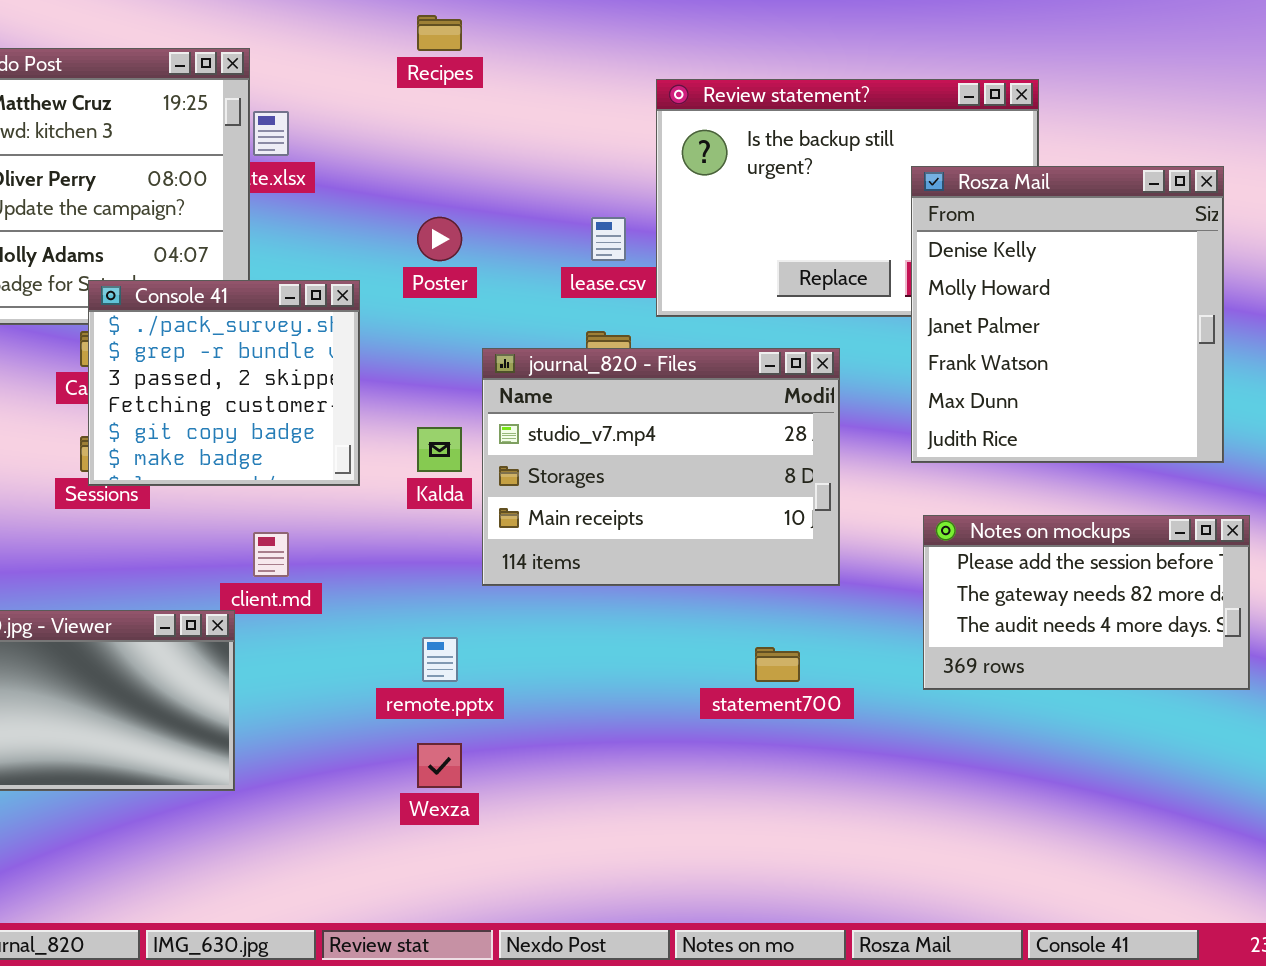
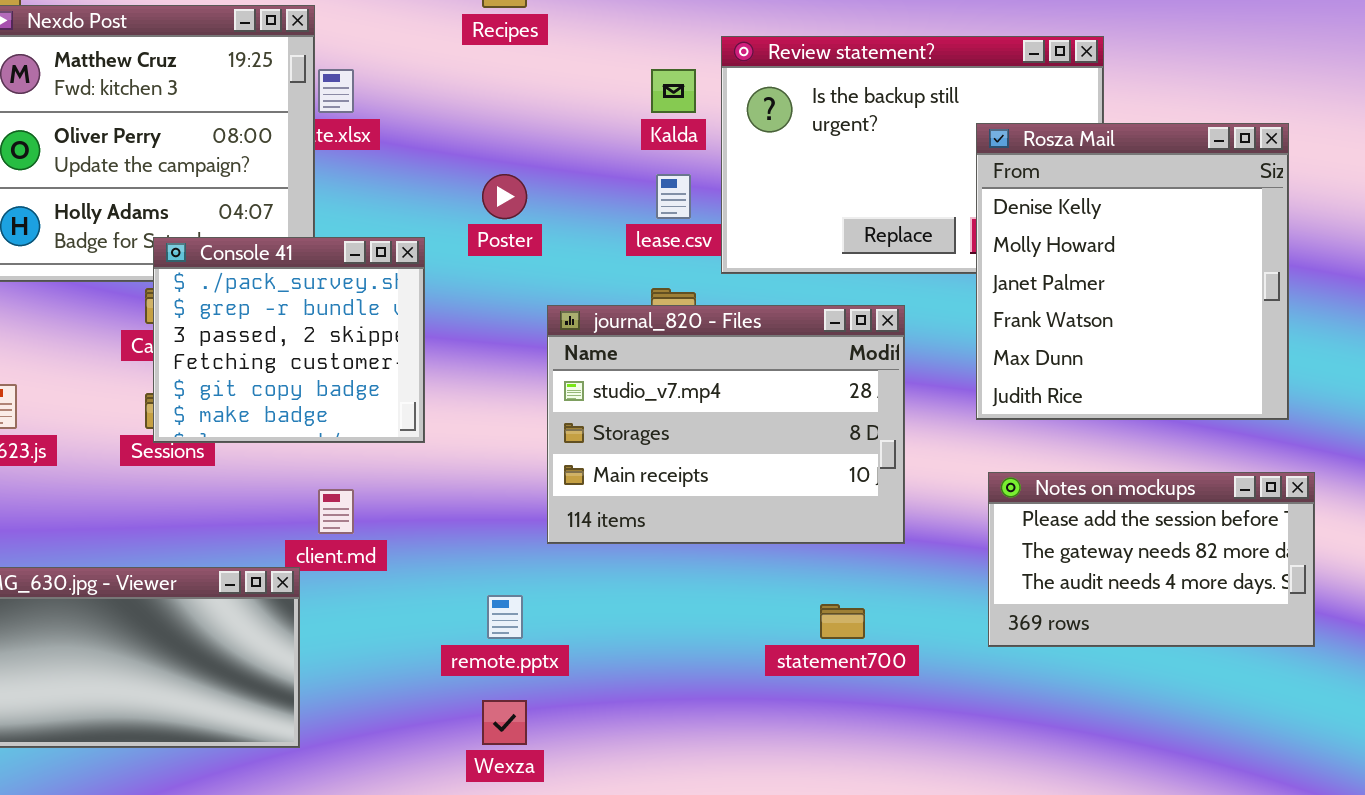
Kalda: [417,427,462,472] -> [651,69,696,113], moved

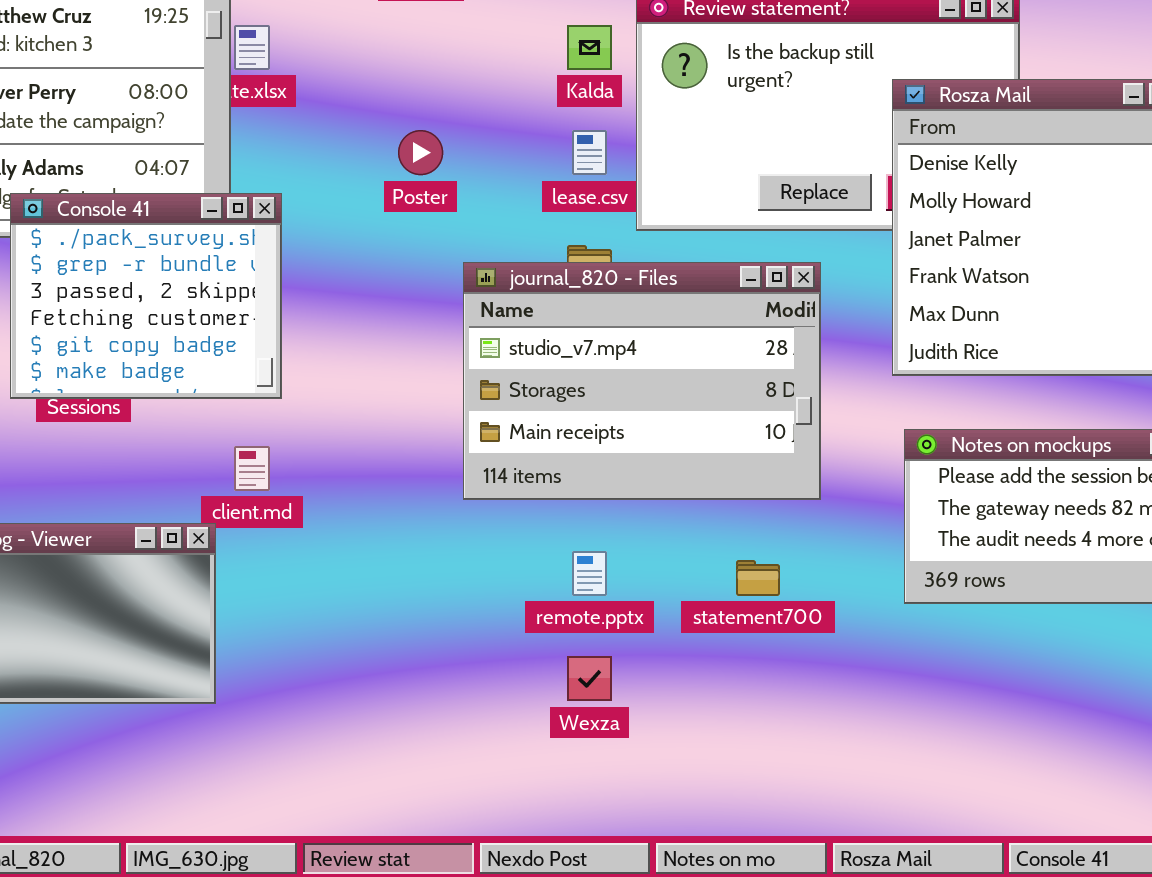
Console 41: [153,237,425,443] -> [10,193,282,399], moved
remote.pptx: [487,595,523,639] -> [572,551,607,596], moved
Wexza: [482,700,527,745] -> [567,656,612,701], moved

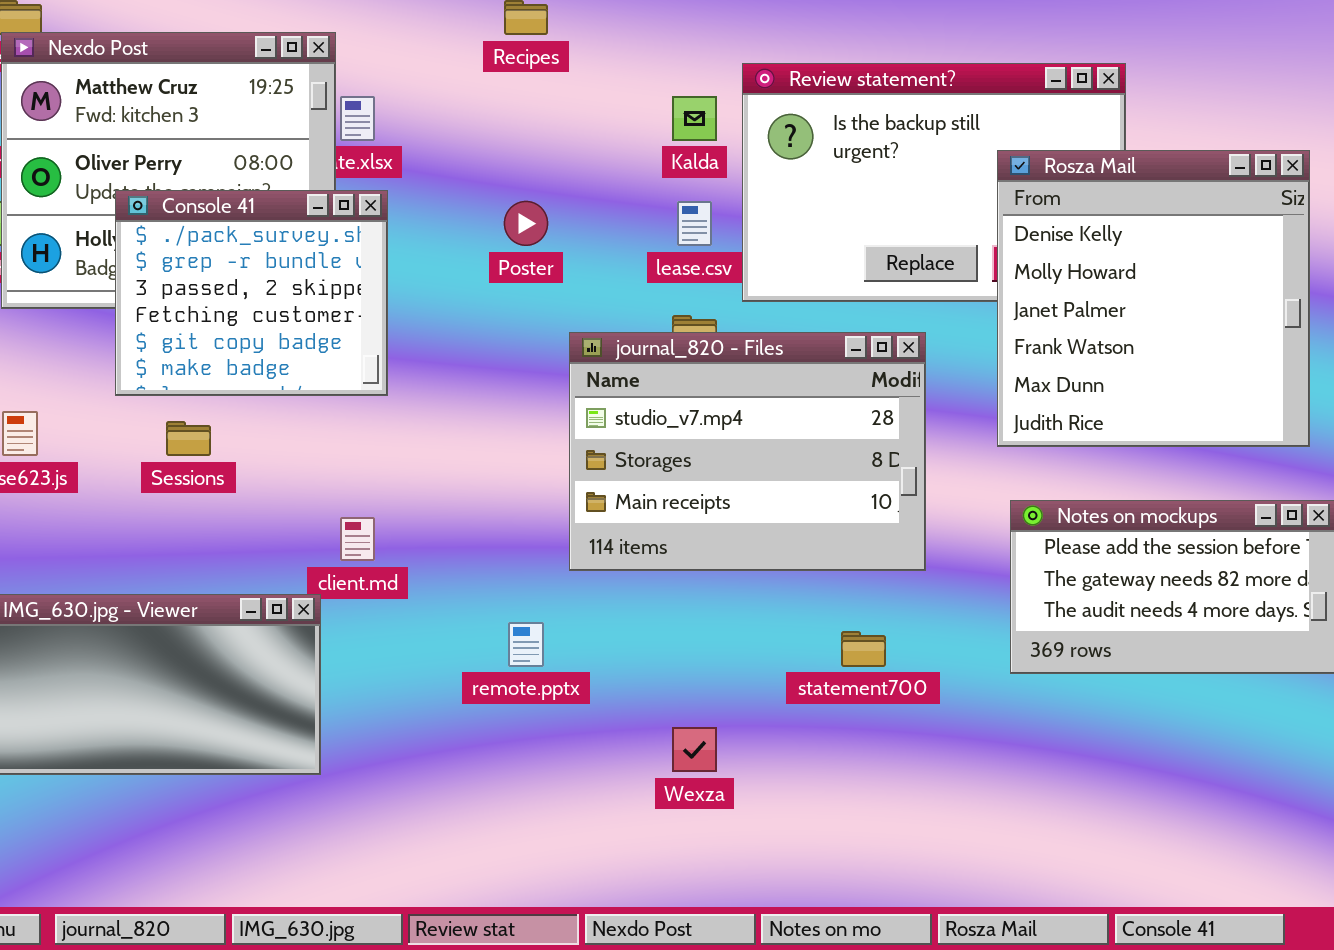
Console 41: [10,193,282,399] -> [115,190,388,396], moved
remote.pptx: [572,551,607,596] -> [508,622,544,667], moved

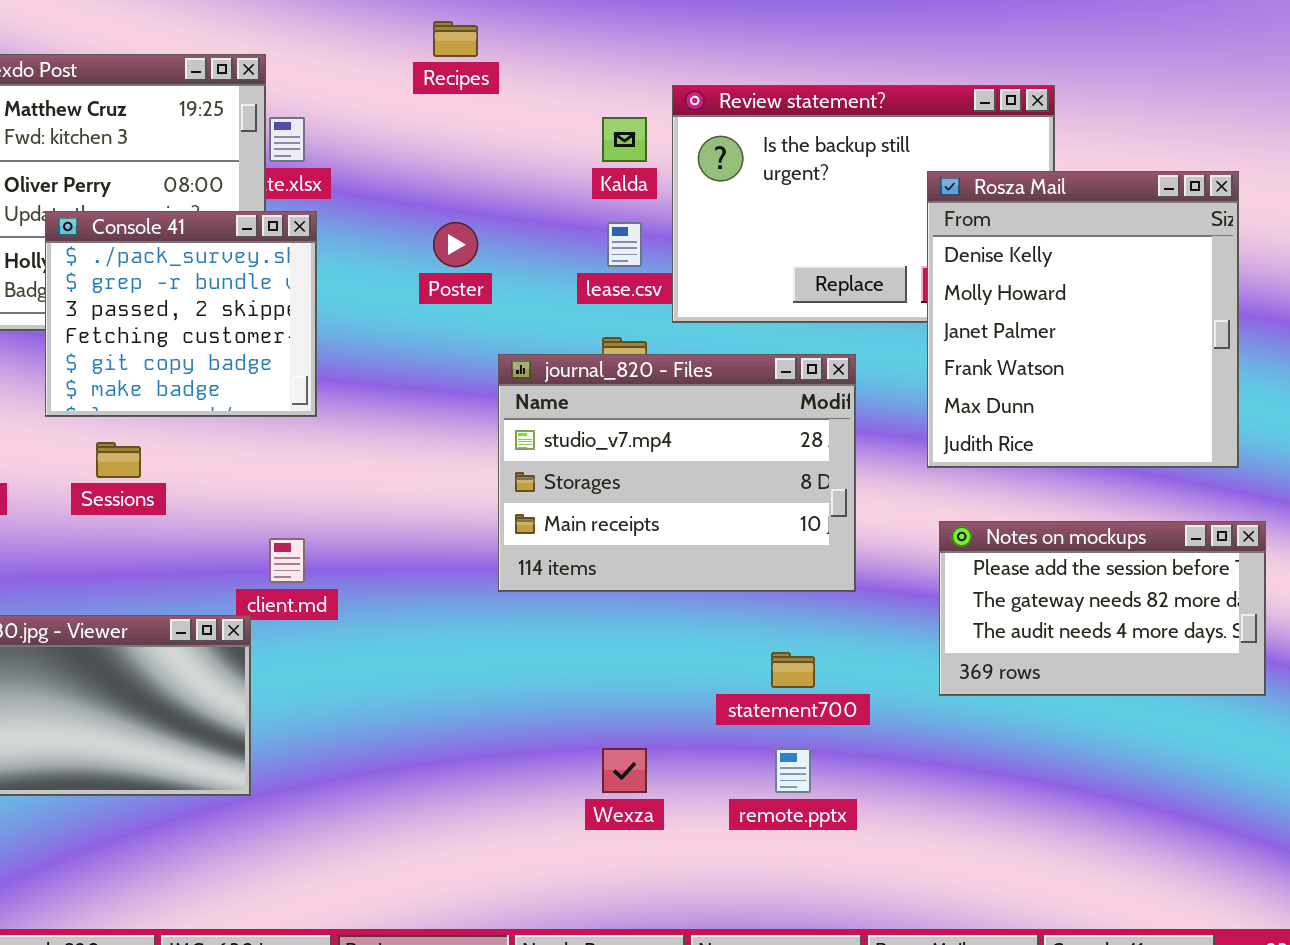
remote.pptx: [508,622,544,667] -> [775,748,811,793], moved

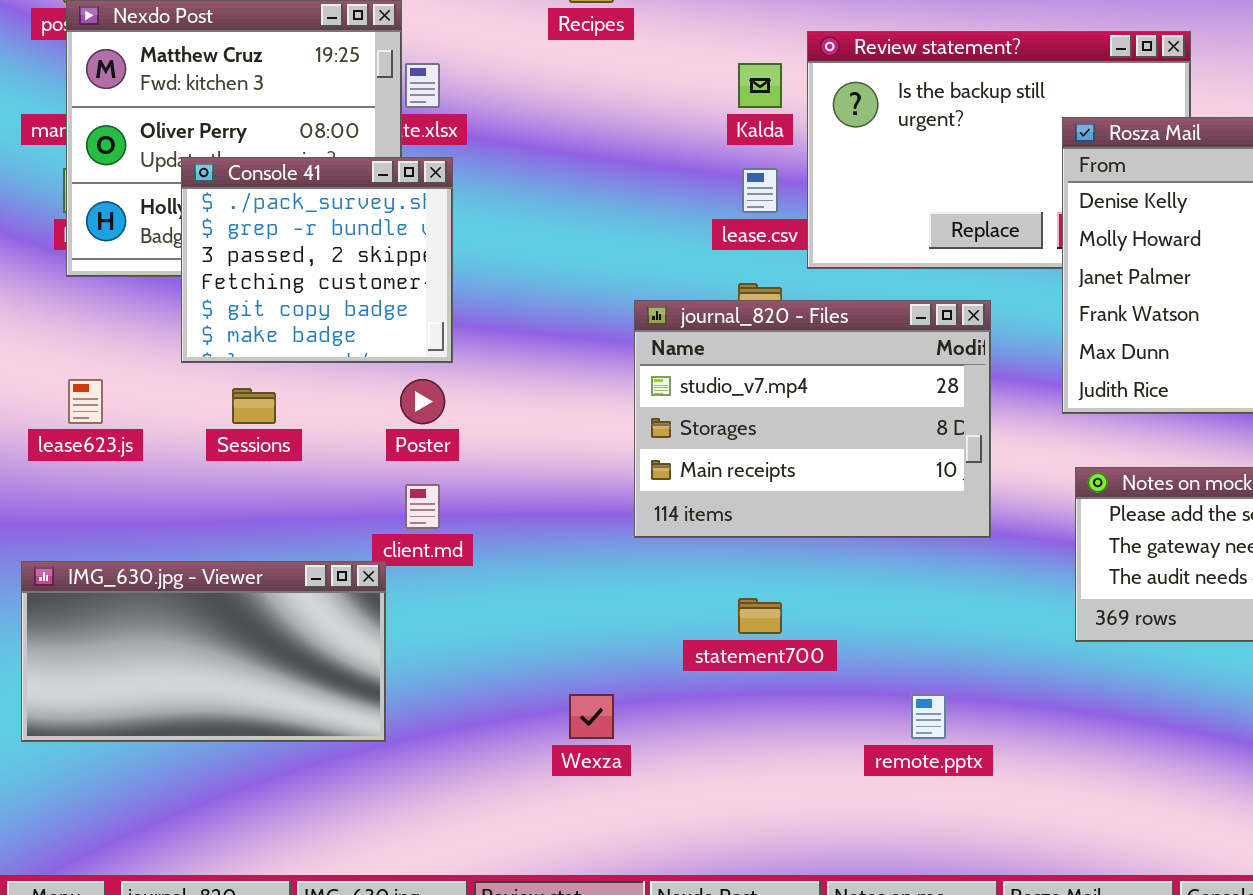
Poster: [433,222,478,267] -> [400,379,445,424], moved
statement700: [771,652,815,688] -> [738,598,782,634], moved
Wexza: [602,748,647,793] -> [569,694,614,739], moved

